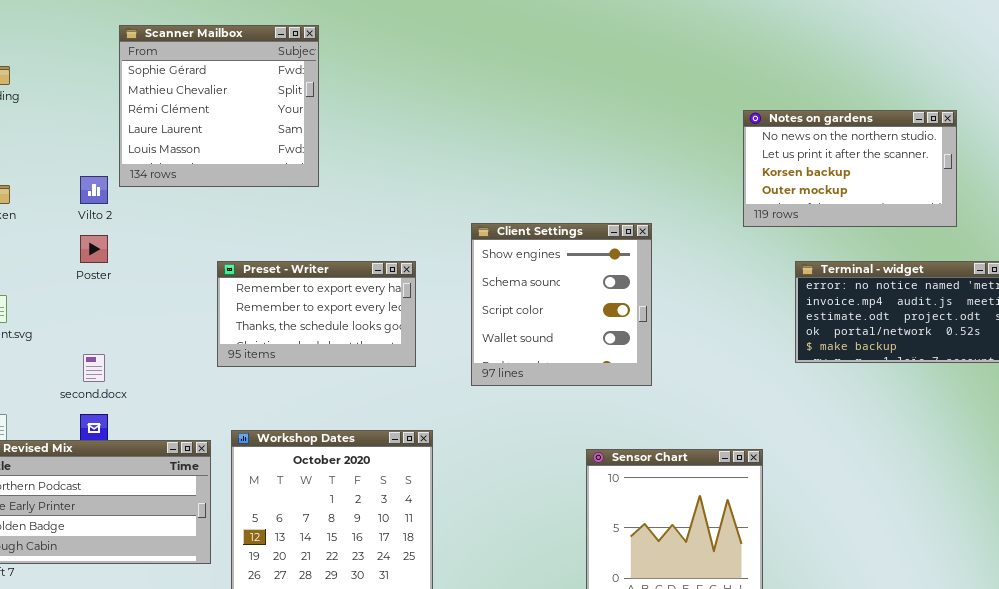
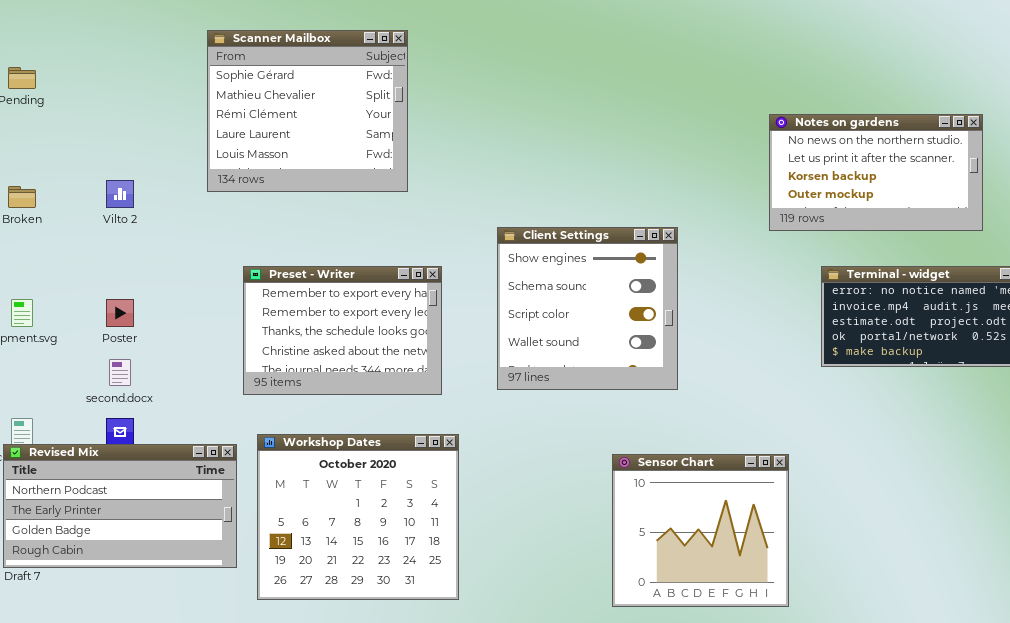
Scanner Mailbox: [119,25,319,187] -> [207,30,408,192], moved
Poster: [80,235,108,263] -> [106,299,134,327], moved
Preset - Writer: [217,261,416,367] -> [243,266,442,395], resized

